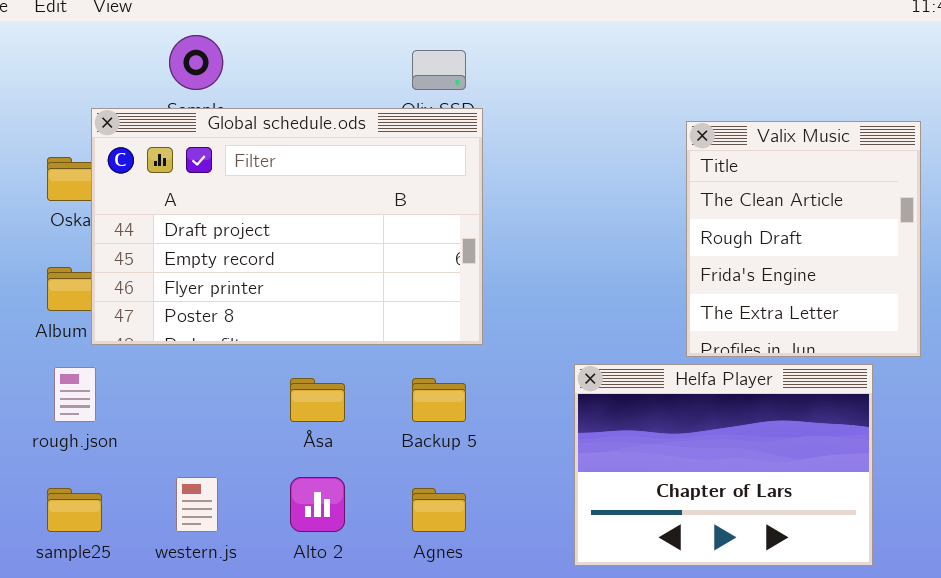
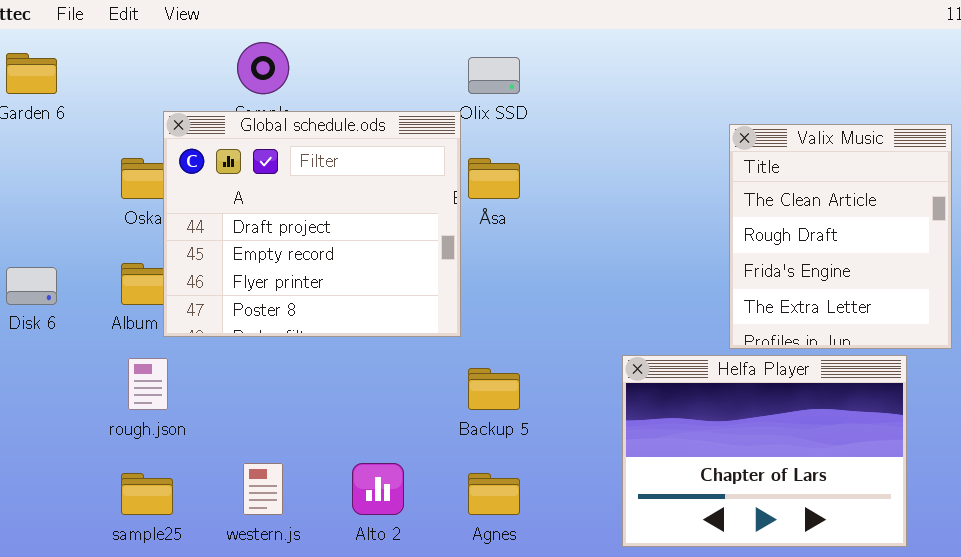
Global schedule.ods: [91,108,483,345] -> [163,111,461,337], resized
Åsa: [290,378,345,422] -> [468,158,520,199], moved

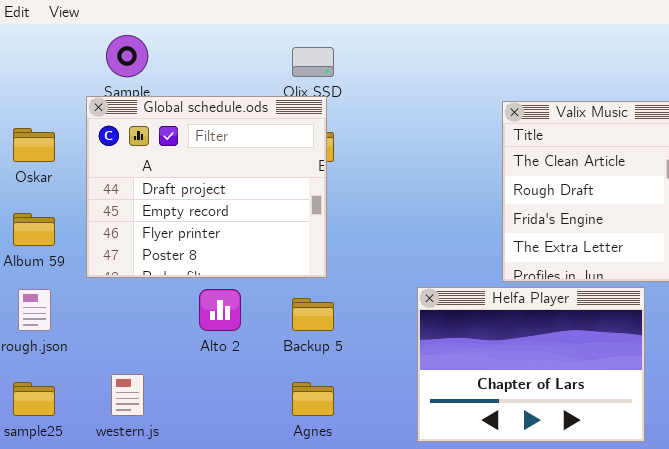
Global schedule.ods: [163,111,461,337] -> [86,96,327,278], moved
Alto 2: [352,463,404,515] -> [199,289,241,331], moved

